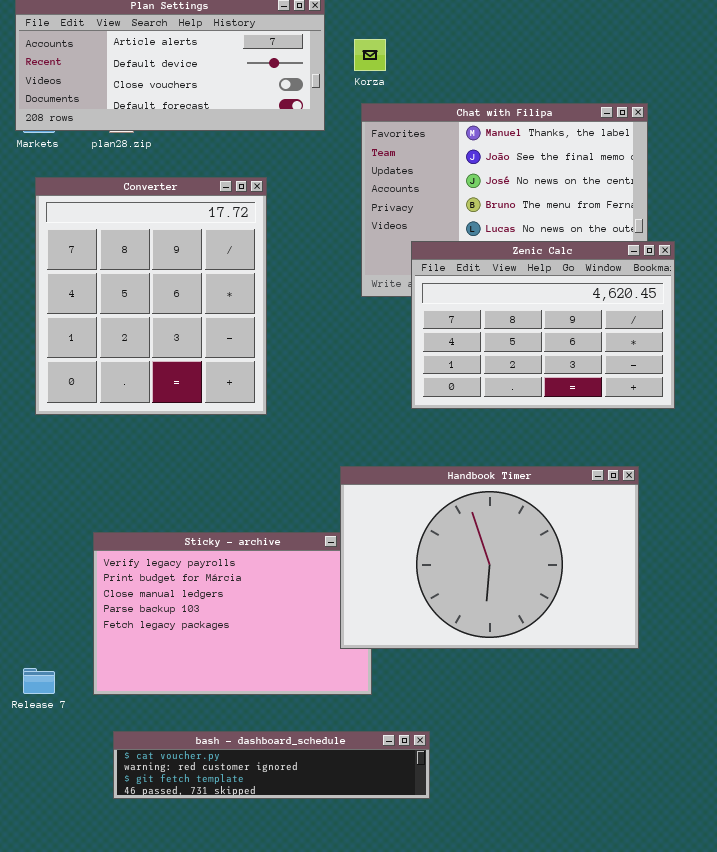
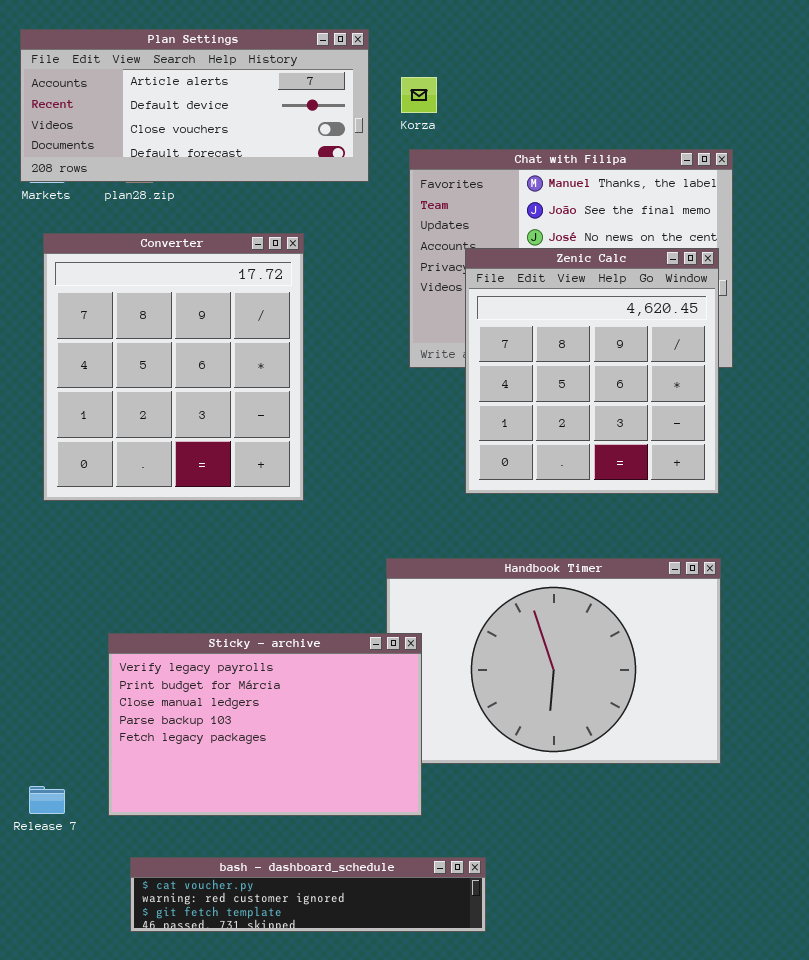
Zenic Calc: [411,241,675,409] -> [465,248,719,494], resized
Sticky - archive: [93,532,372,695] -> [108,633,422,816], raised

